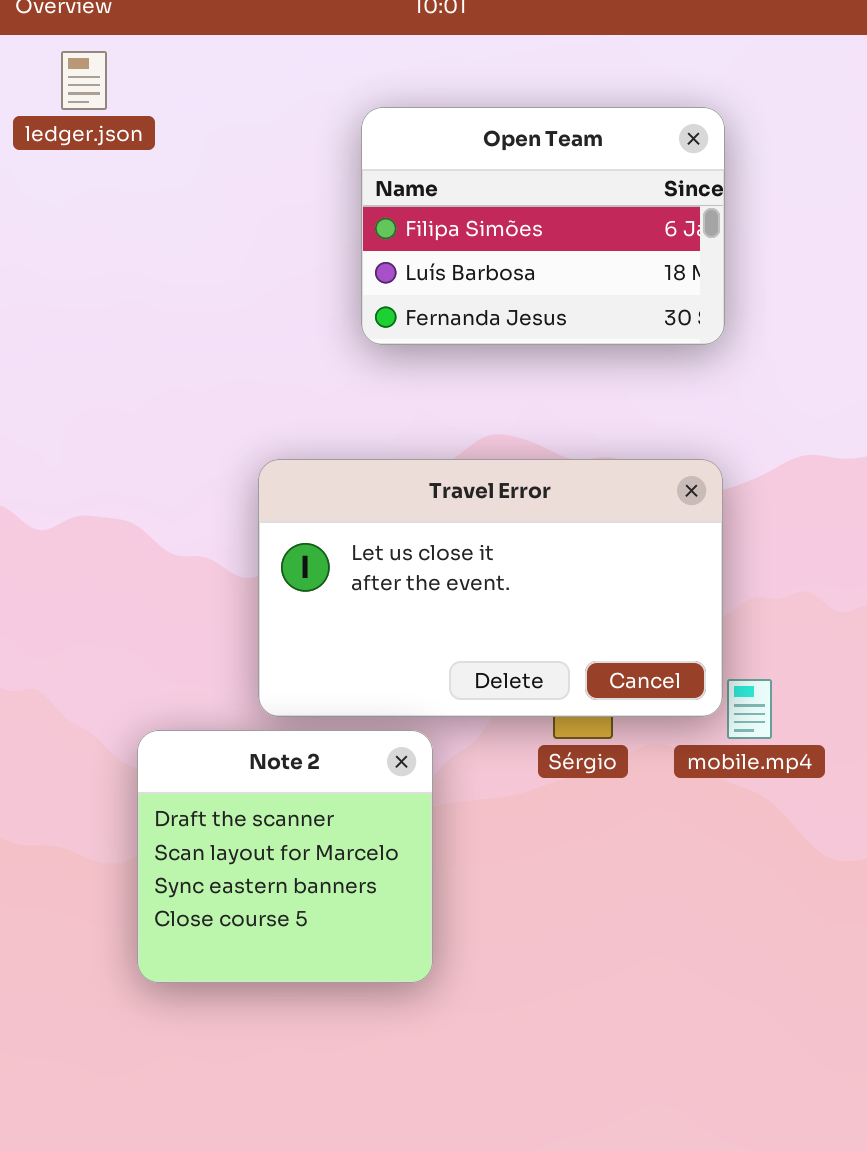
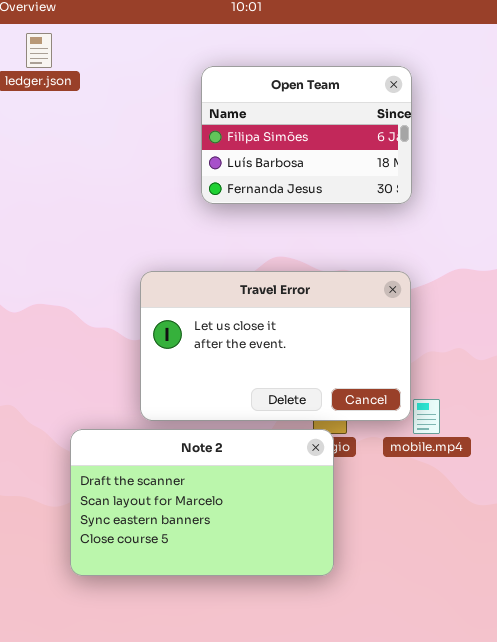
Note 2: [137,730,433,983] -> [70,429,334,576], resized

